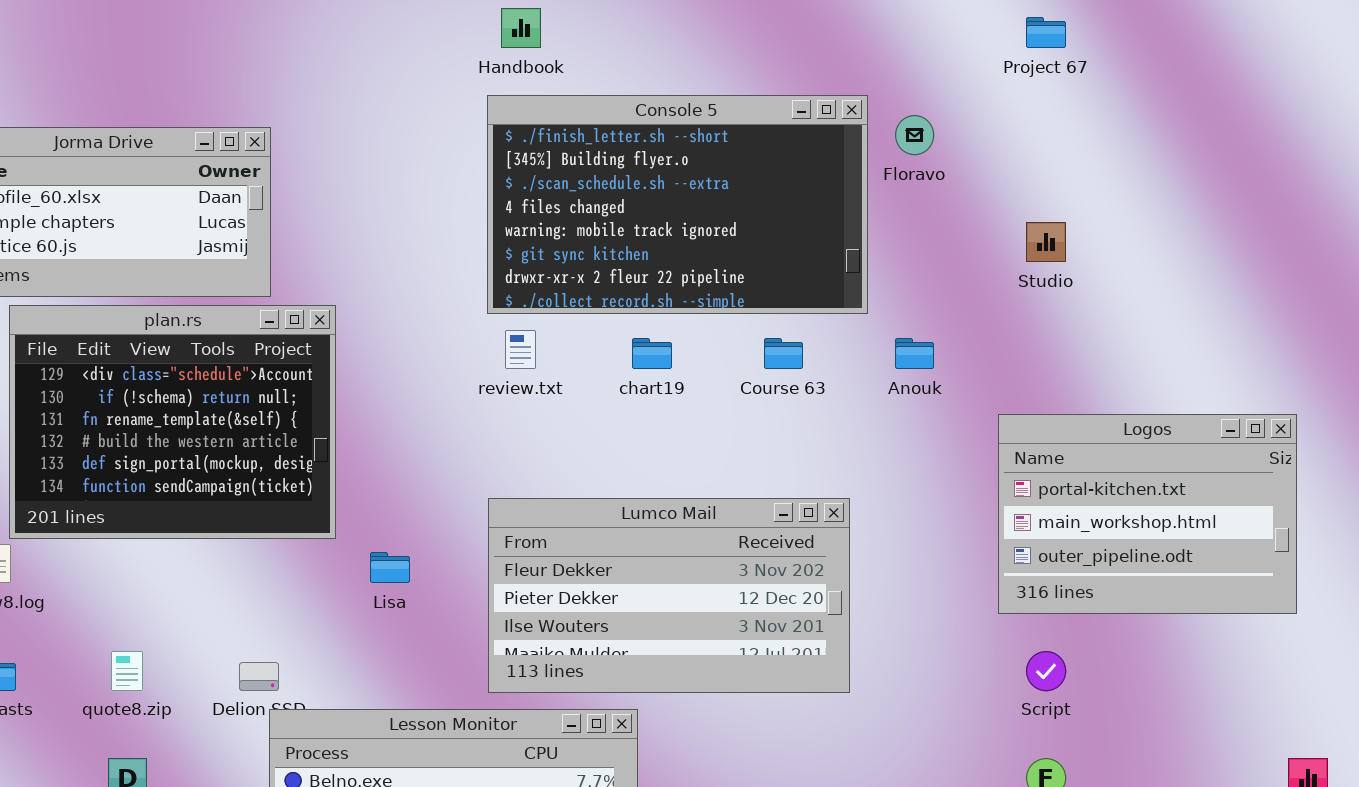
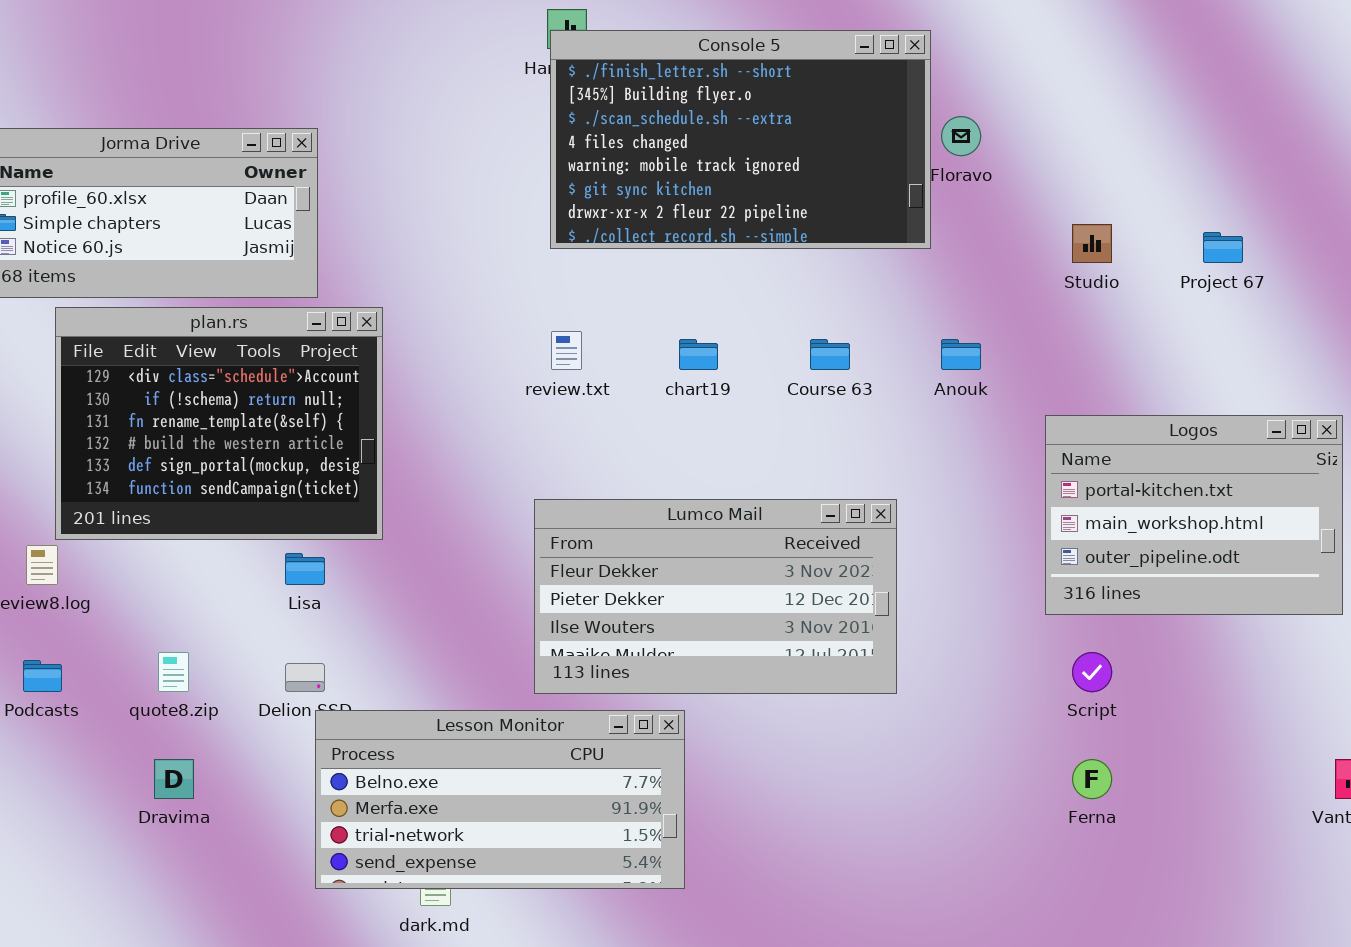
Project 67: [1026,17,1066,48] -> [1203,232,1243,263], moved
Console 5: [487,95,868,314] -> [550,30,931,249], moved
Lisa: [370,552,410,583] -> [285,553,325,585], moved

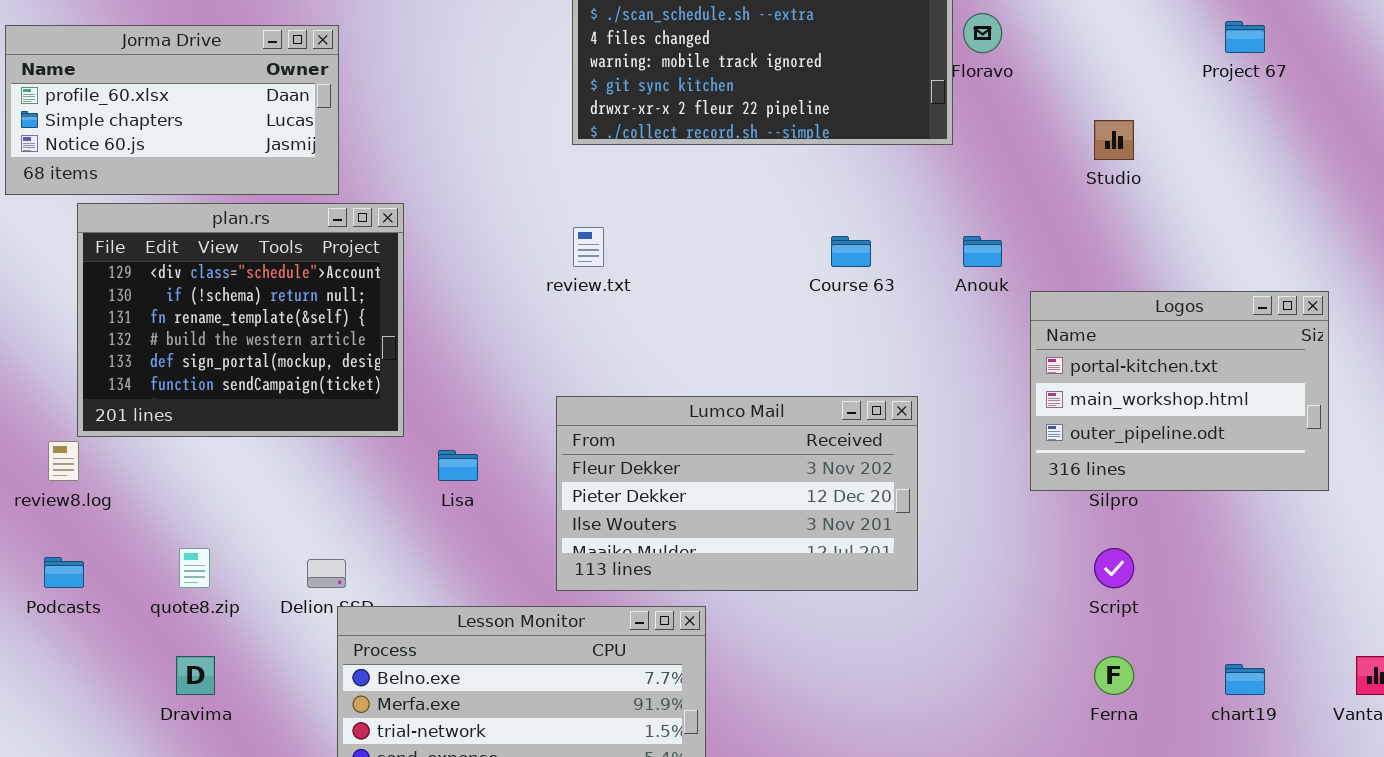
Project 67: [1203,232,1243,263] -> [1225,21,1265,53], moved
chart19: [679,339,718,370] -> [1225,664,1265,695], moved
Logos: [1045,415,1343,615] -> [1030,291,1329,491], moved
Lisa: [285,553,325,585] -> [438,450,478,481], moved

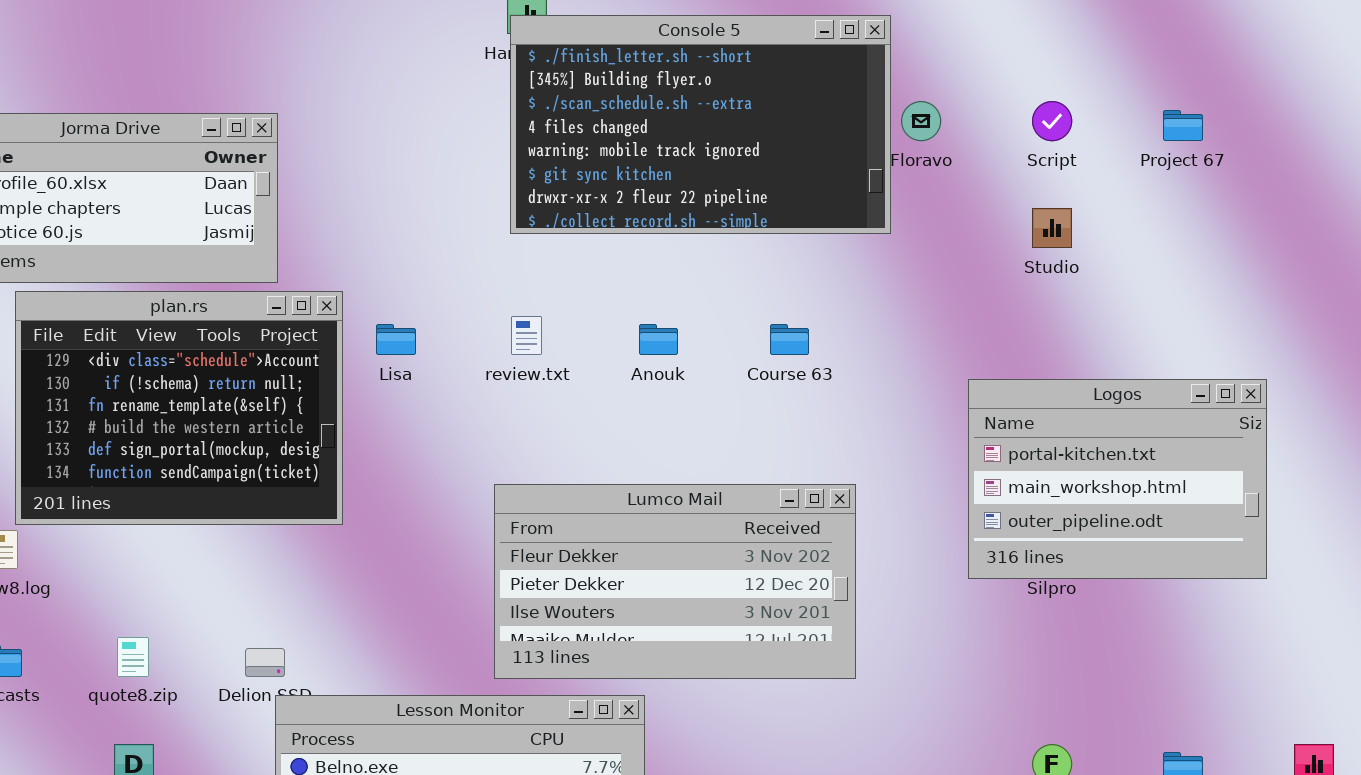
Anouk: [963,236,1002,267] -> [639,324,678,355], moved
Lisa: [438,450,478,481] -> [376,324,416,355], moved
Script: [1094,548,1134,588] -> [1032,101,1072,141], moved

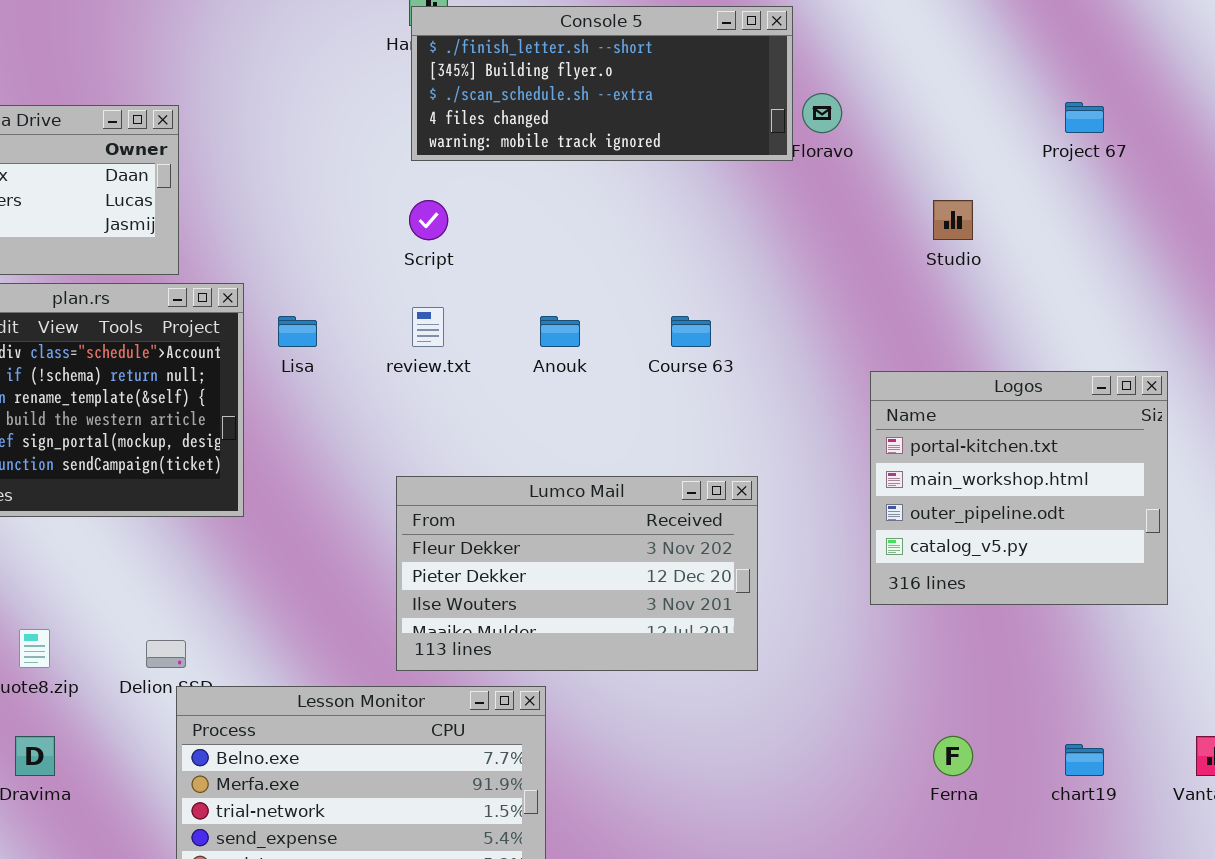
Console 5: [510,15,891,234] -> [411,6,793,161], resized
Script: [1032,101,1072,141] -> [409,200,448,240], moved
Logos: [968,379,1267,579] -> [870,371,1168,605], resized

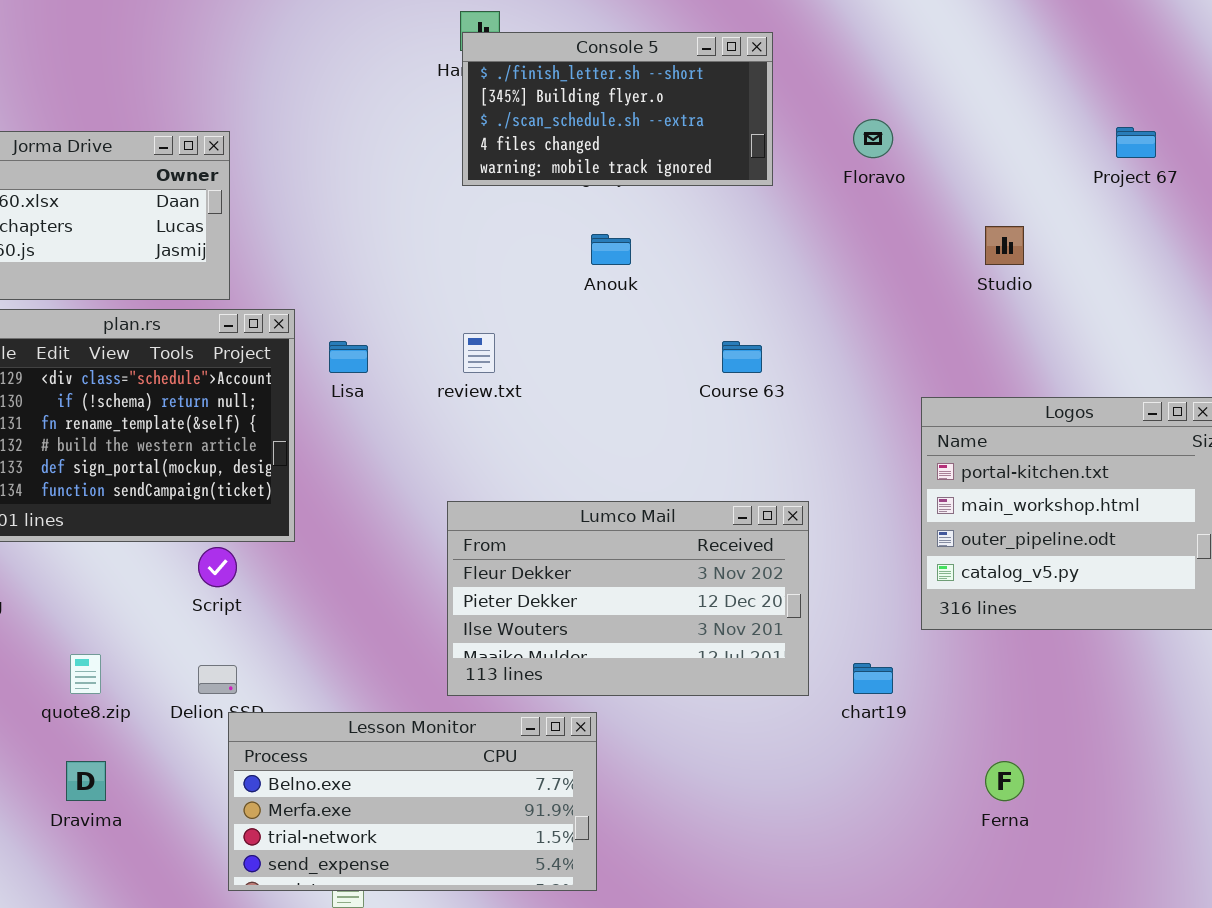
Console 5: [411,6,793,161] -> [462,32,773,186], resized
Script: [409,200,448,240] -> [198,547,237,587], moved
Anouk: [540,316,580,347] -> [591,234,631,265], moved
chart19: [1065,744,1104,776] -> [853,663,893,694], moved

